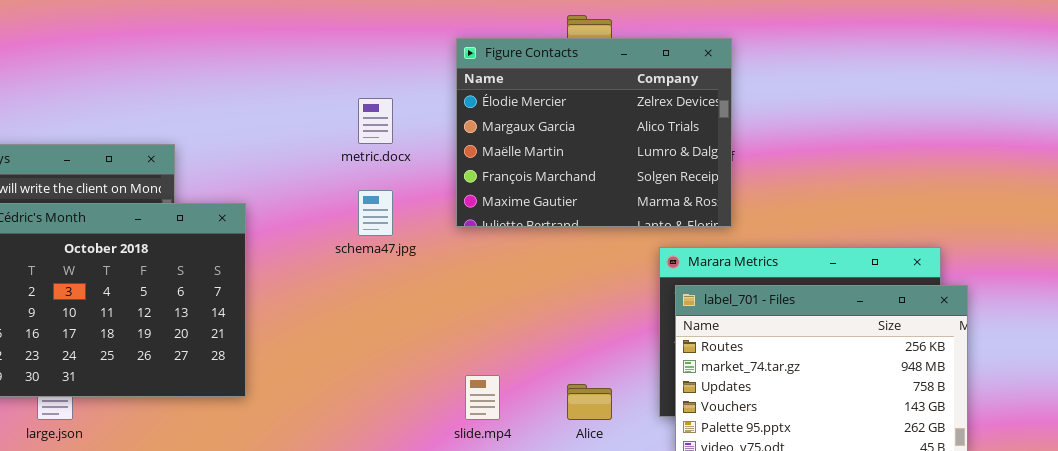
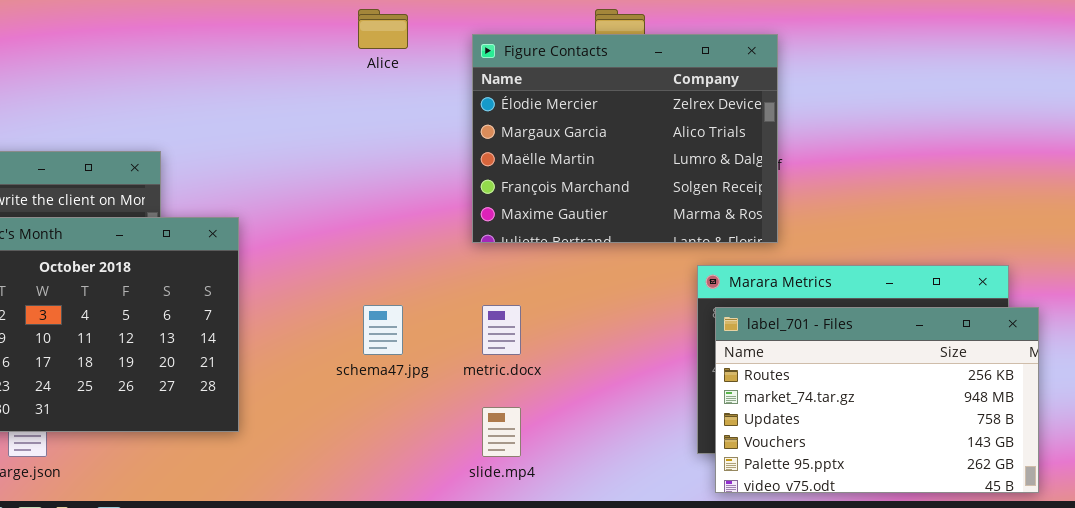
metric.docx: [358,98,393,144] -> [482,305,521,355], moved
schema47.jpg: [358,190,393,236] -> [363,305,403,355], moved
Alice: [567,384,612,420] -> [358,9,408,49], moved

